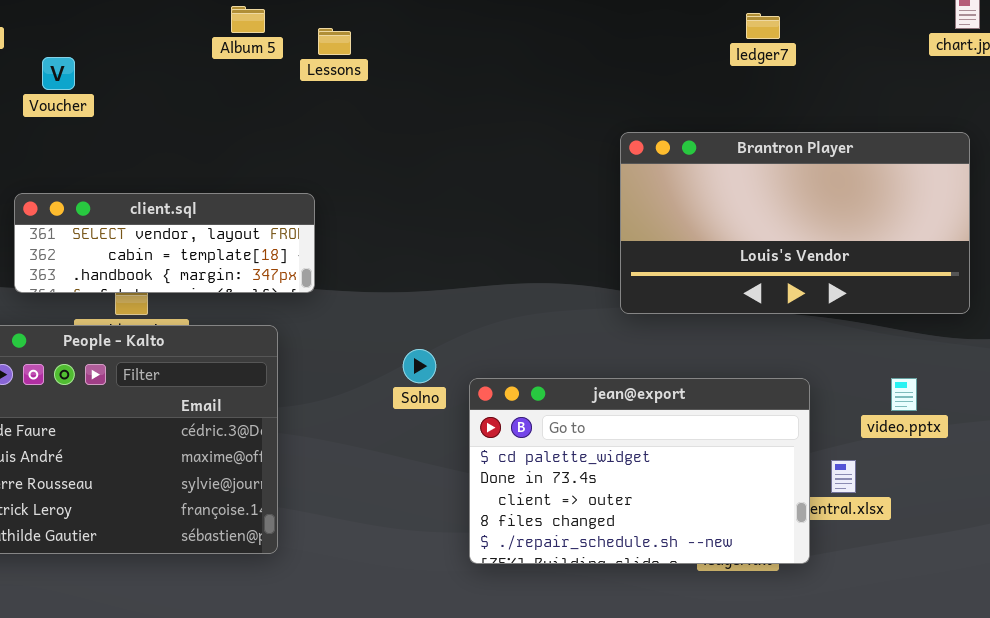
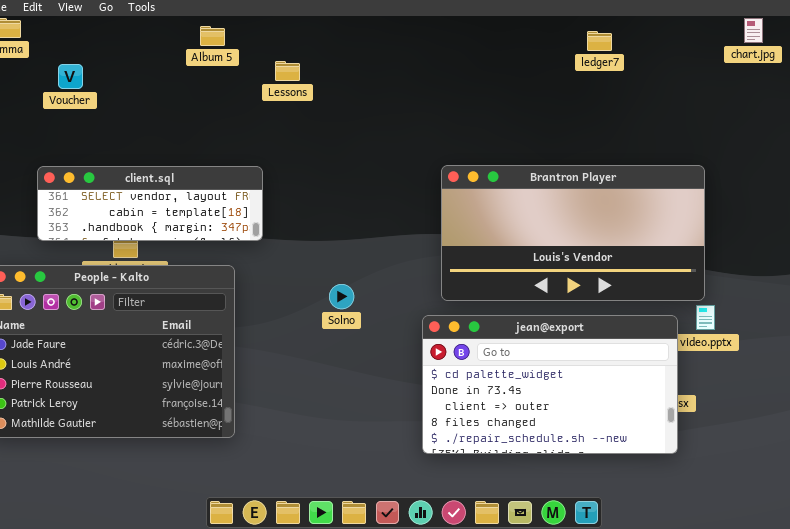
Lessons: [318,28,351,55] -> [275,61,300,81], moved
Brantron Player: [620,132,970,314] -> [441,165,705,301], moved
jean@export: [469,378,810,564] -> [422,315,678,454], moved

